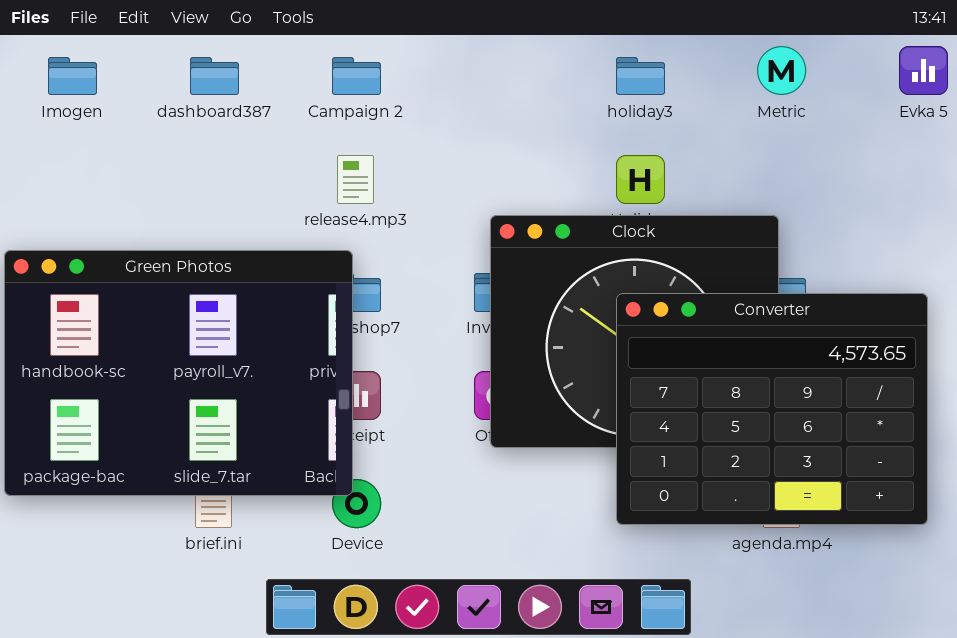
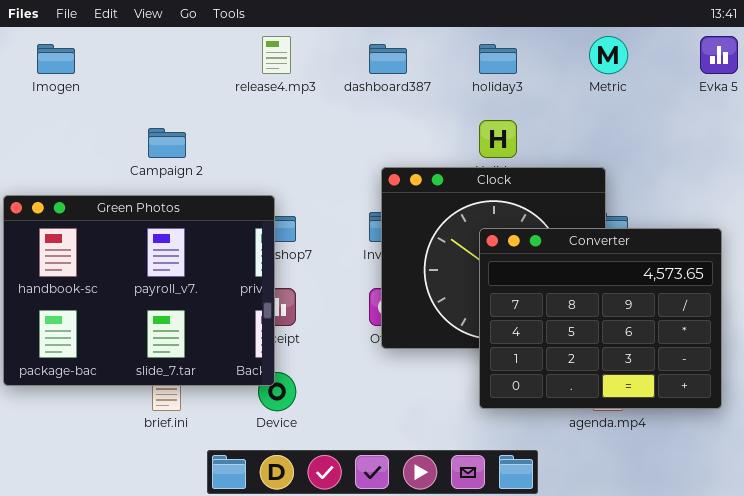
dashboard387: [190,57,239,95] -> [369,44,407,74], moved
Campaign 2: [332,57,381,95] -> [148,128,186,158], moved
release4.mp3: [337,155,374,204] -> [262,36,291,74], moved

